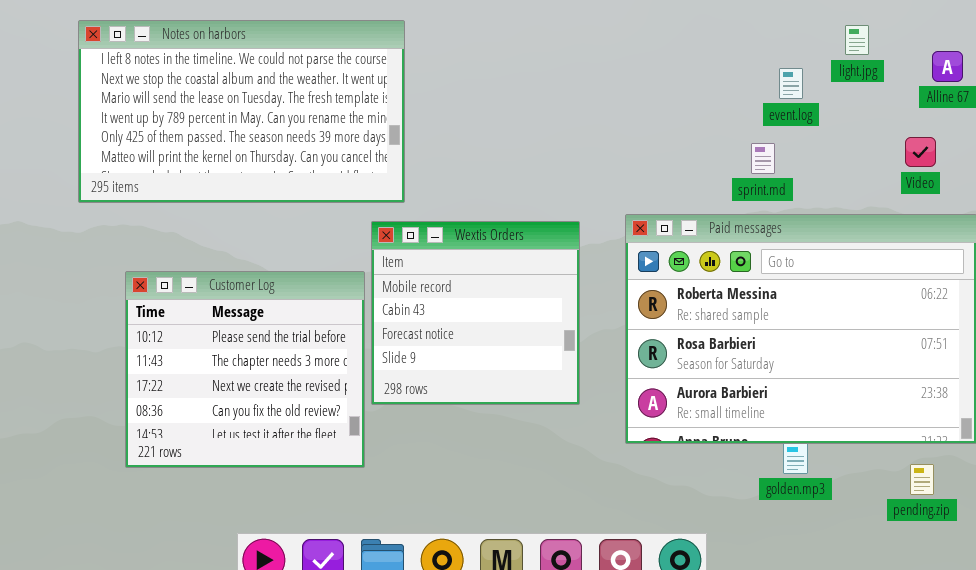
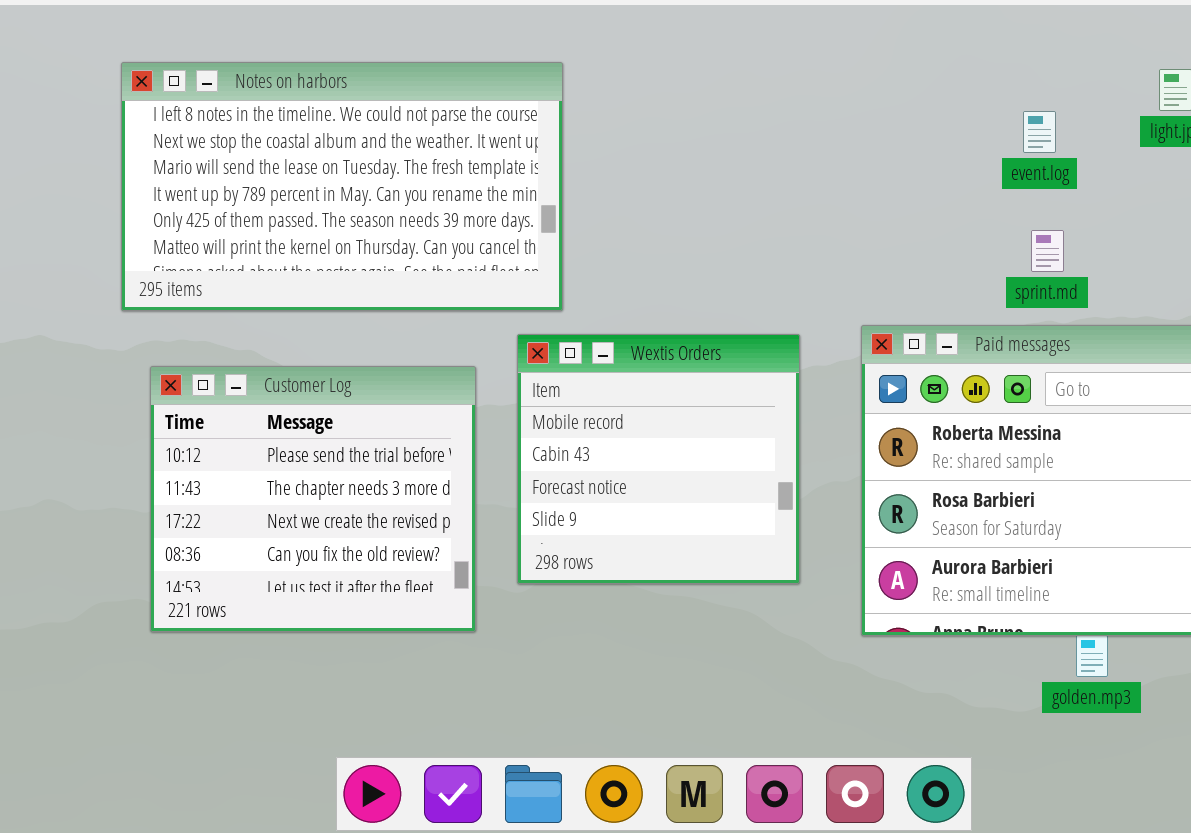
event.log: [779,68,803,99] -> [1023,111,1056,153], moved
Customer Log: [125,271,365,468] -> [150,366,476,632], moved

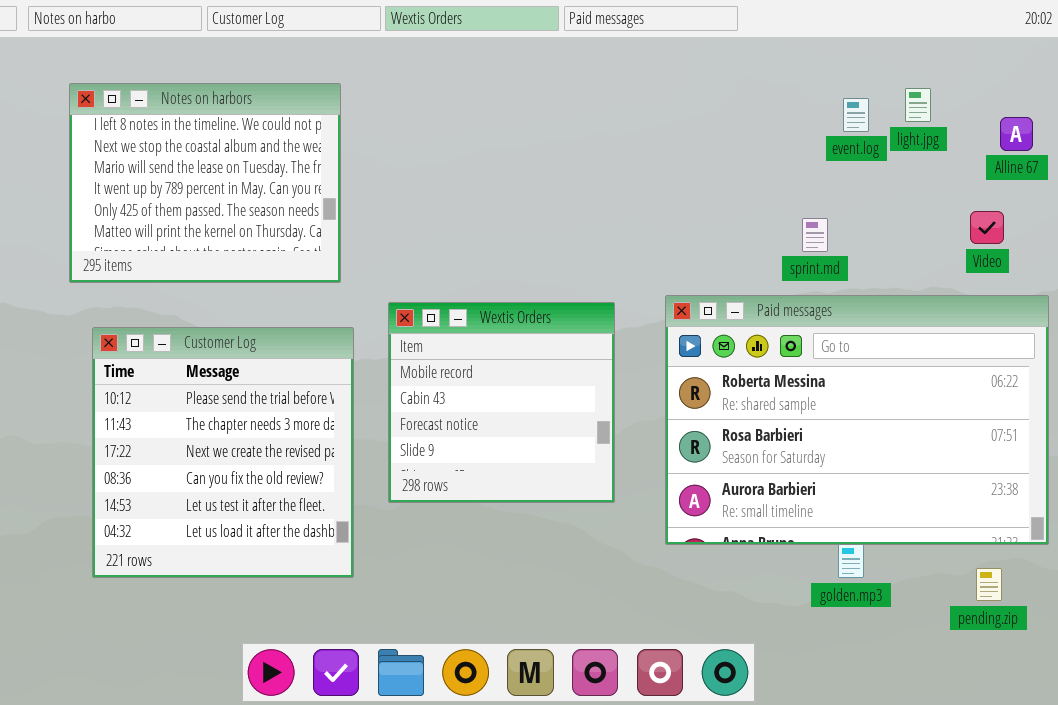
Notes on harbors: [121,62,563,311] -> [69,83,341,283], resized
event.log: [1023,111,1056,153] -> [843,98,869,132], moved
Customer Log: [150,366,476,632] -> [92,327,354,578], resized

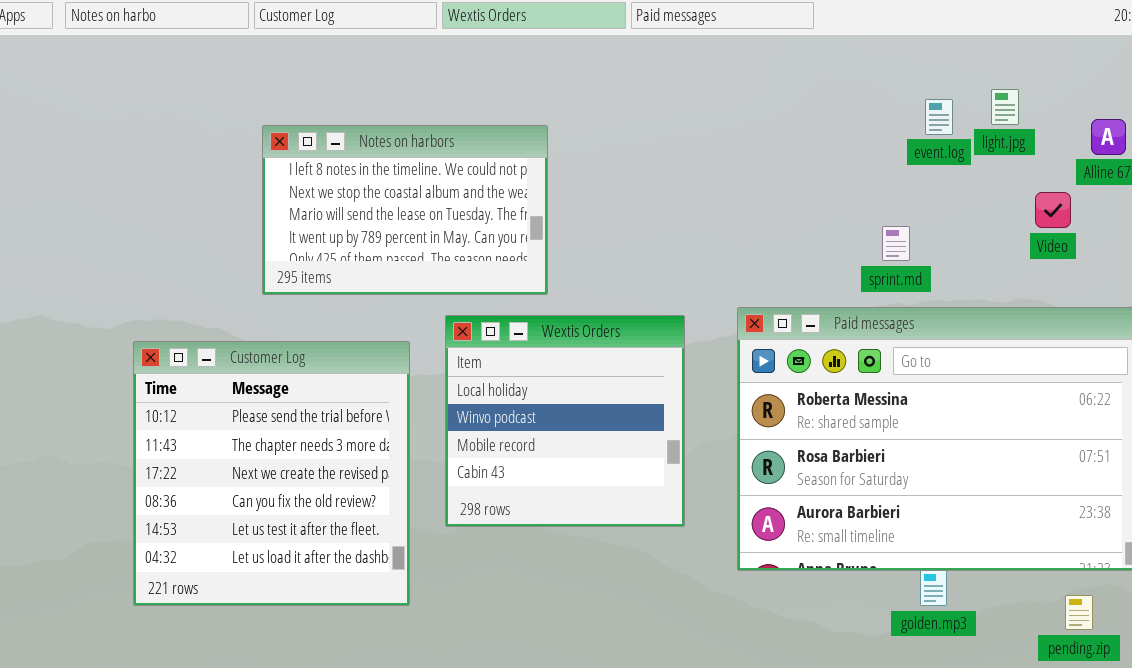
Notes on harbors: [69,83,341,283] -> [262,125,548,295], moved, resized
Video: [970,211,1004,244] -> [1035,192,1071,228], moved
Wextis Orders: [388,302,615,503] -> [445,315,685,527], scrolled up 2 rows

